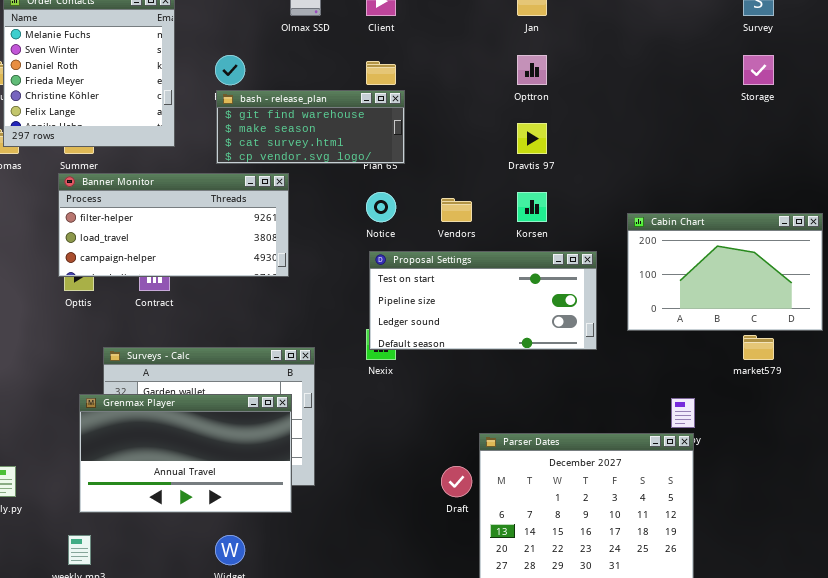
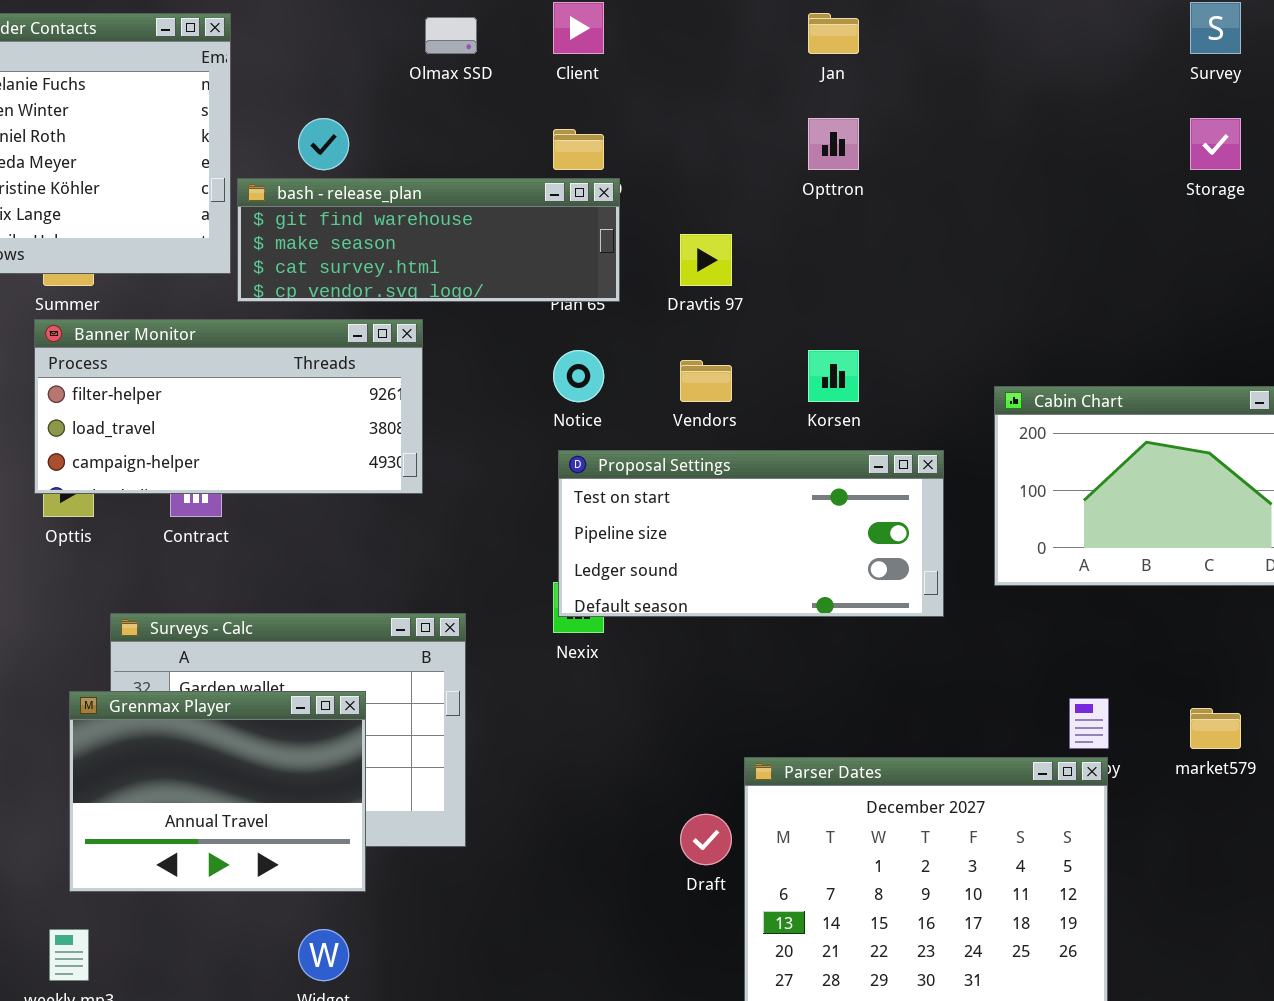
bash - release_plan: [216,90,405,164] -> [237,178,620,302], resized
Dravtis 97: [517,123,547,154] -> [680,234,732,286], moved
market579: [743,335,774,360] -> [1190,708,1241,749], moved
Grenmax Player: [79,394,292,513] -> [69,691,366,892], resized

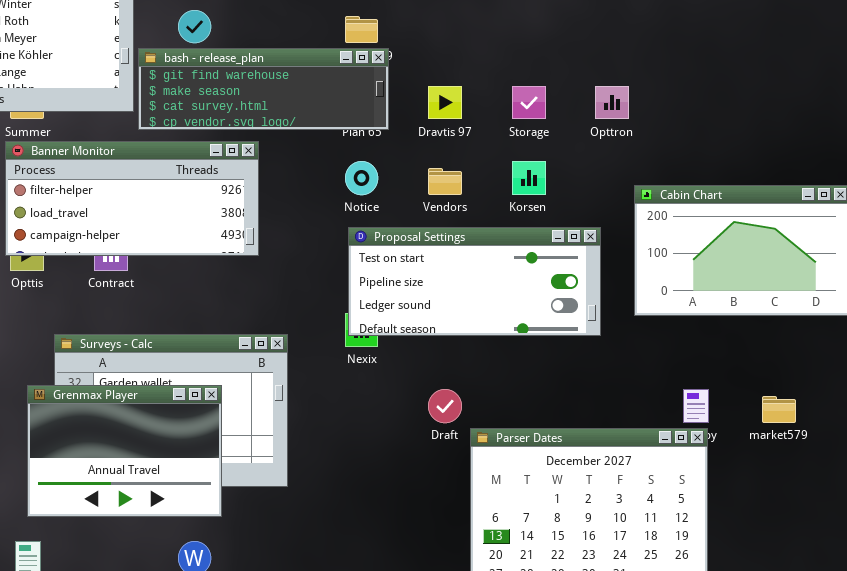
Opttron: [808,118,859,170] -> [595,86,629,119], moved
Storage: [1190,118,1241,170] -> [512,86,546,119], moved
Draft: [680,814,732,865] -> [428,389,462,423], moved

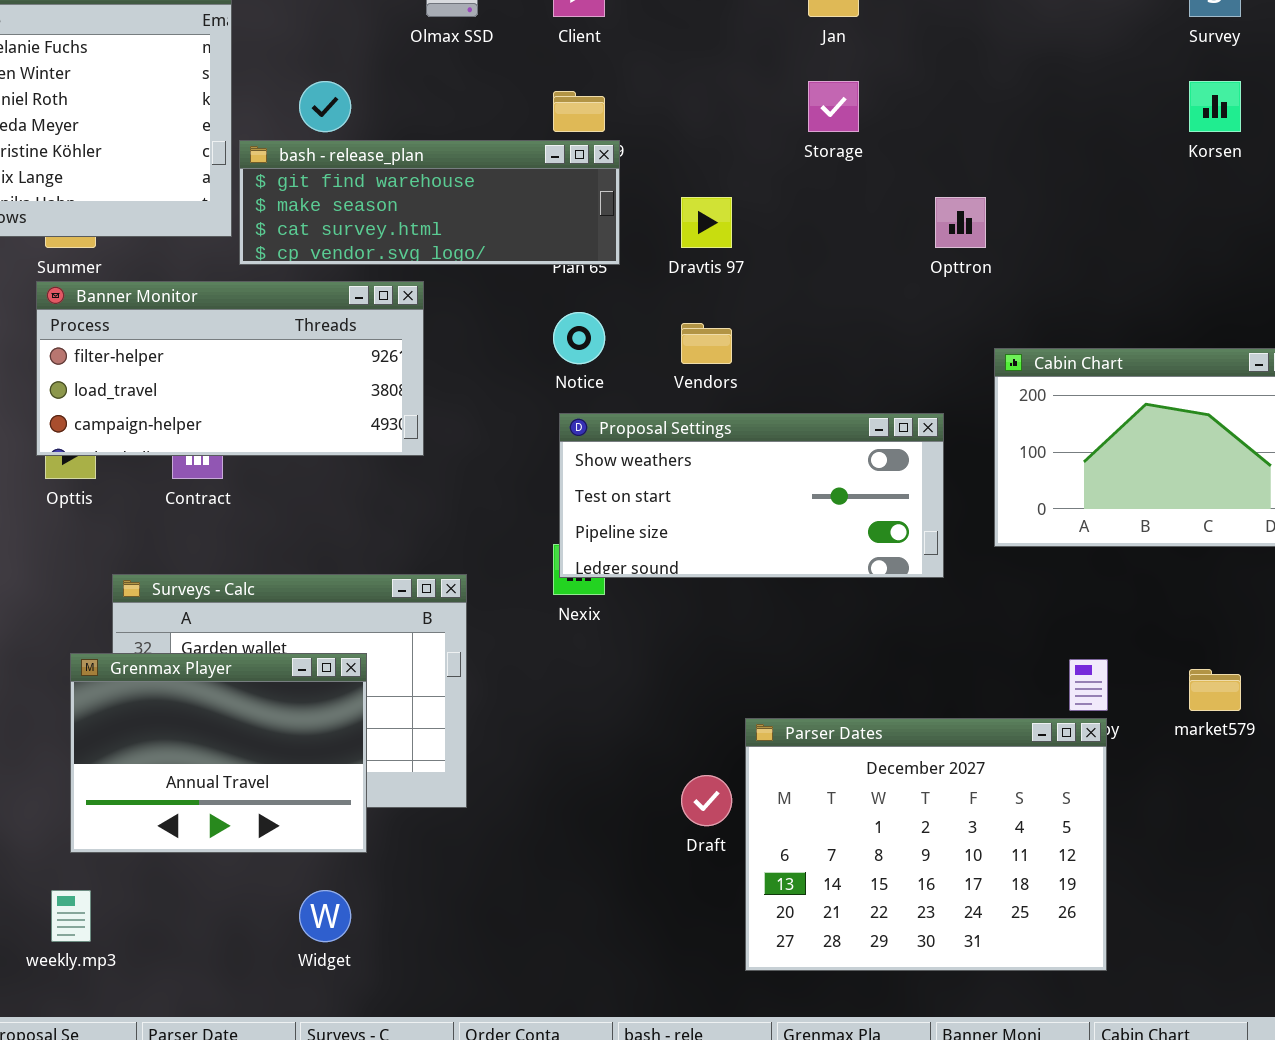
Storage: [512,86,546,119] -> [808,81,859,132], moved
Korsen: [512,161,546,195] -> [1189,81,1241,132], moved
Proposal Settings: [348,227,601,336] -> [559,413,944,578], scrolled up 1 row
Draft: [428,389,462,423] -> [681,775,732,826], moved

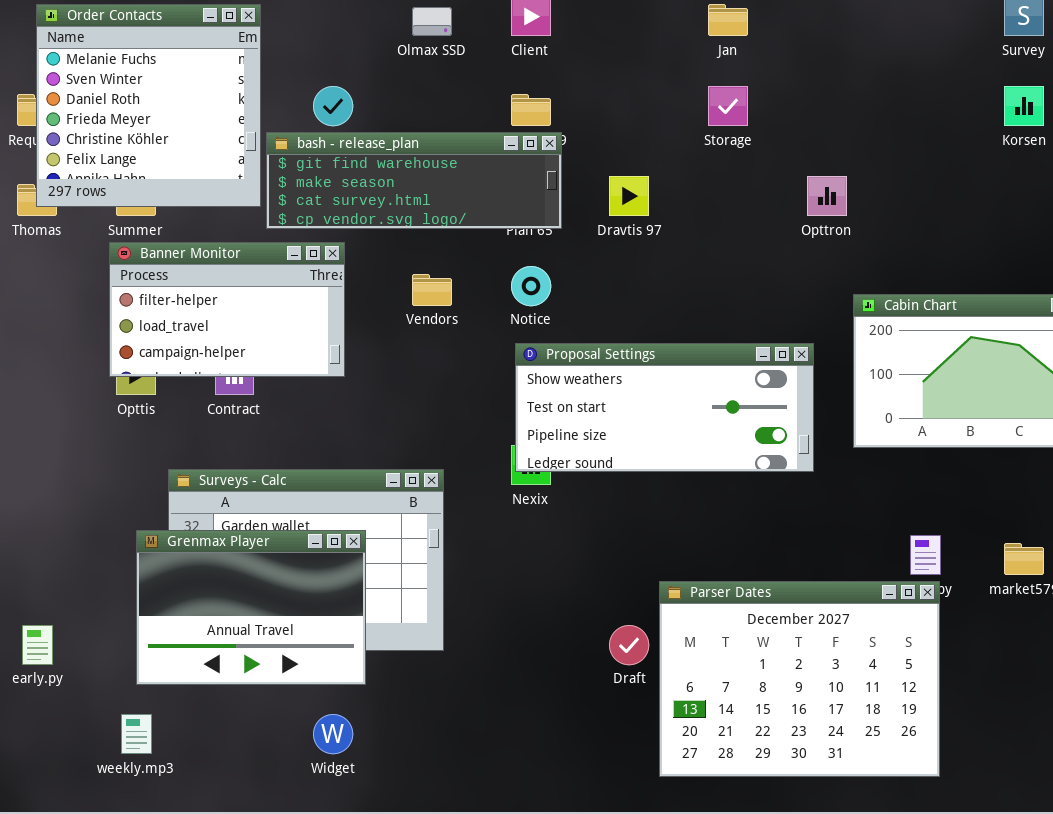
Banner Monitor: [36,281,424,456] -> [109,242,345,377], resized
Vendors: [681,323,732,364] -> [412,274,452,306], moved

